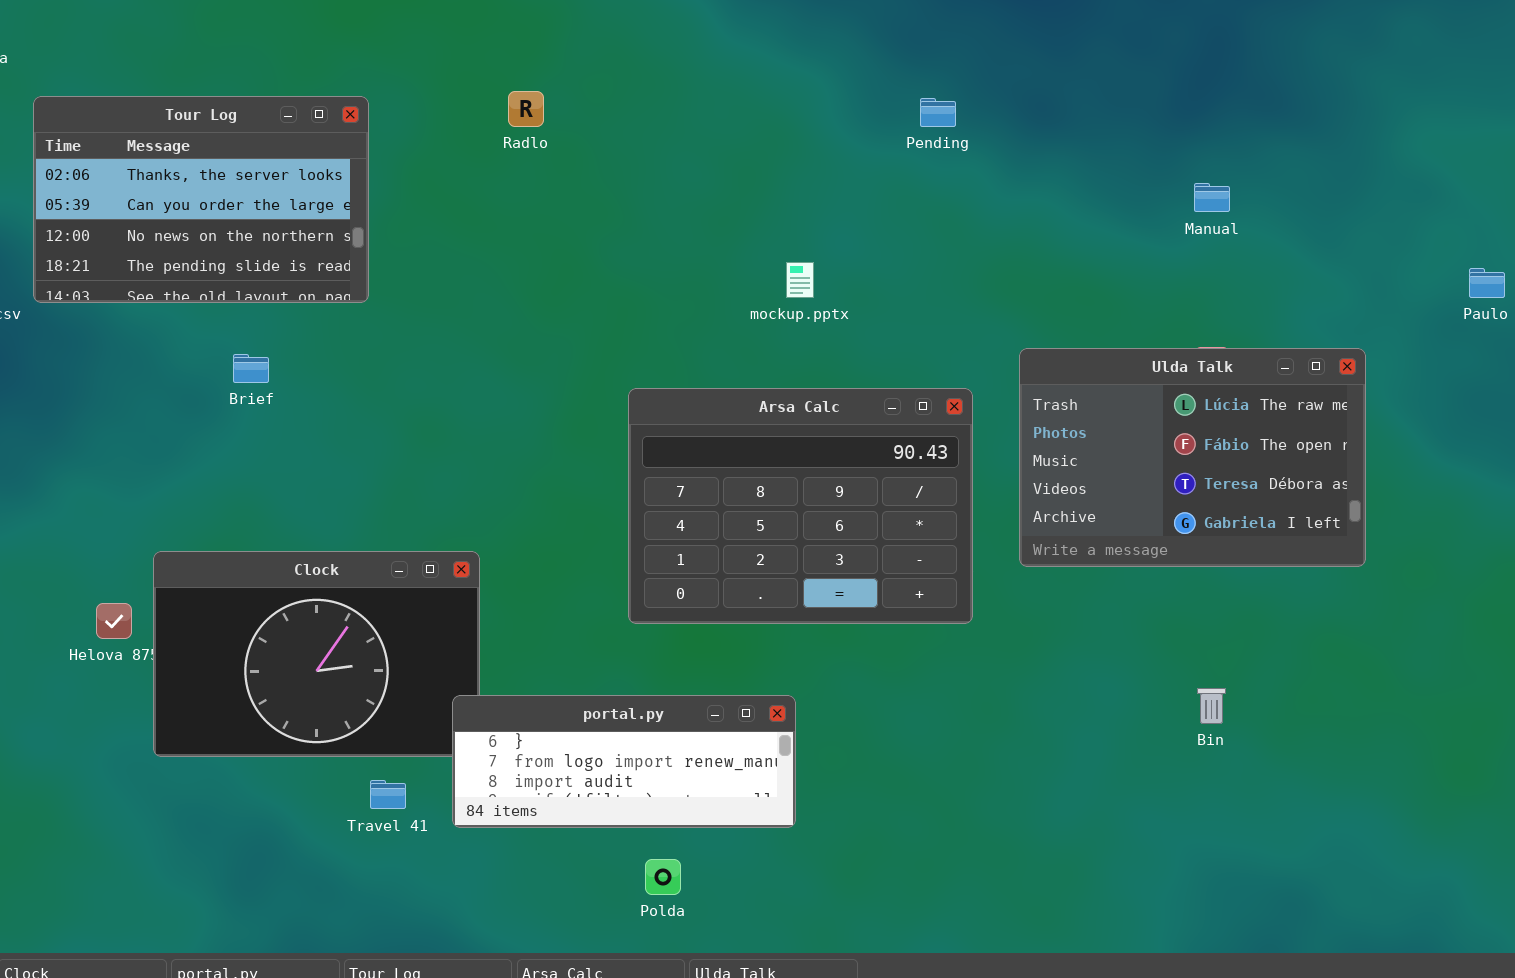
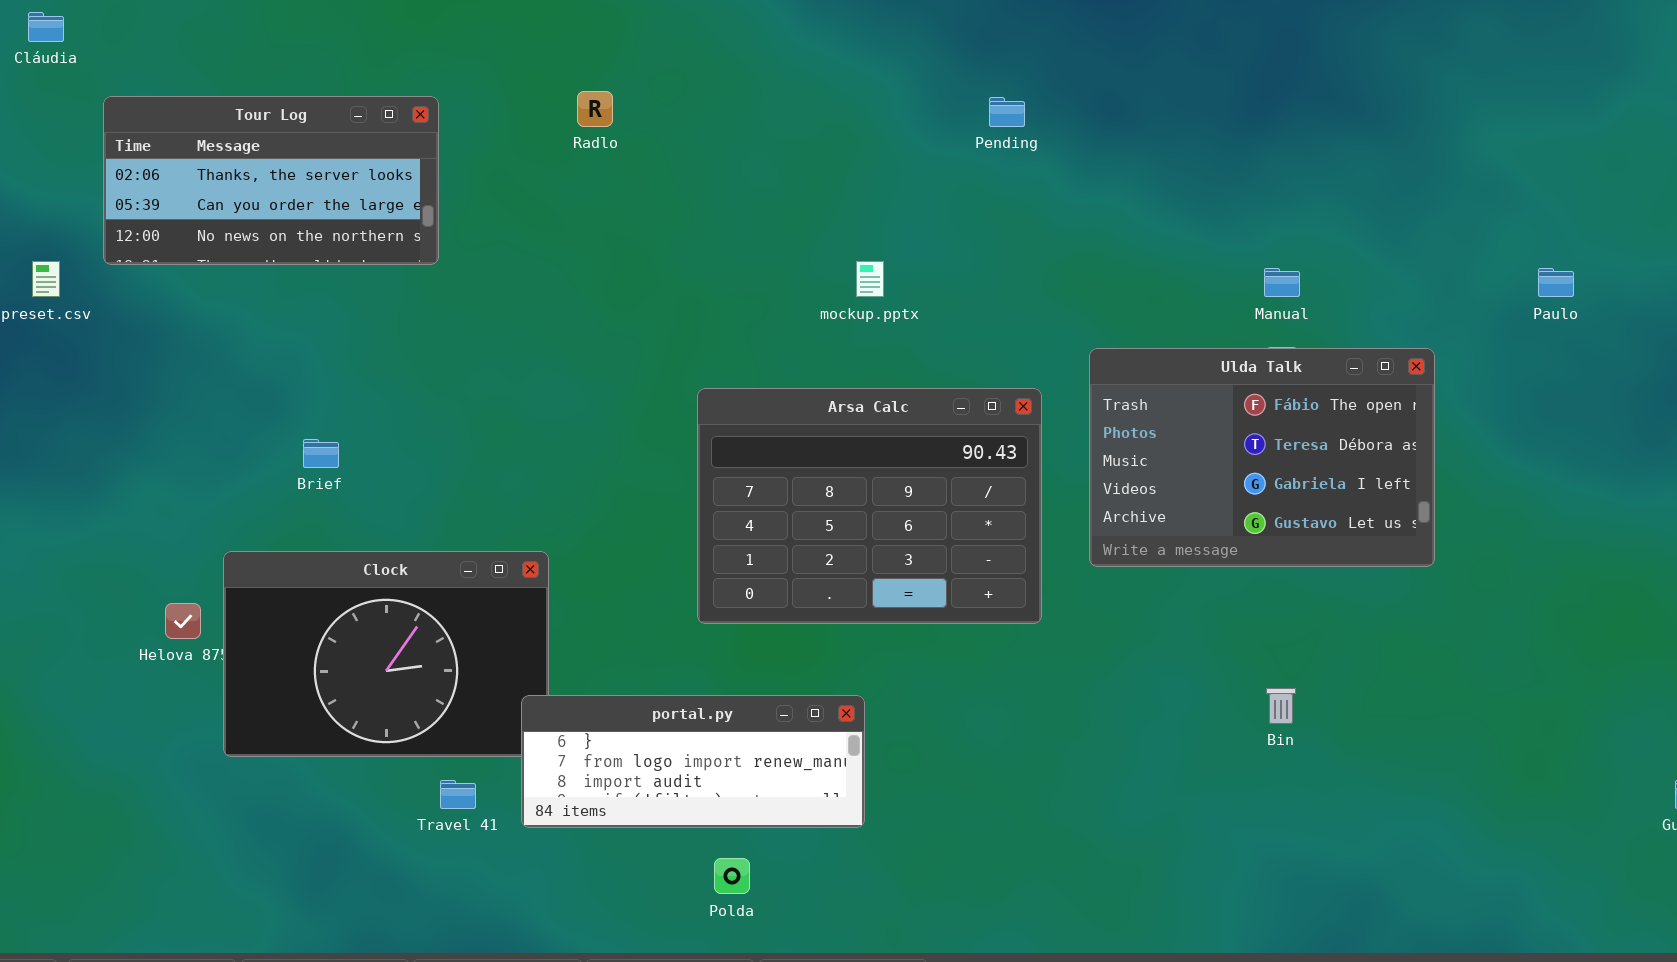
Tour Log: [33,96,369,303] -> [103,96,439,265], resized
Manual: [1194,183,1230,212] -> [1264,268,1300,297], moved
Ulda Talk: [1019,348,1366,567] -> [1089,348,1435,567], scrolled down 1 row
Brief: [233,354,269,383] -> [303,439,339,468], moved

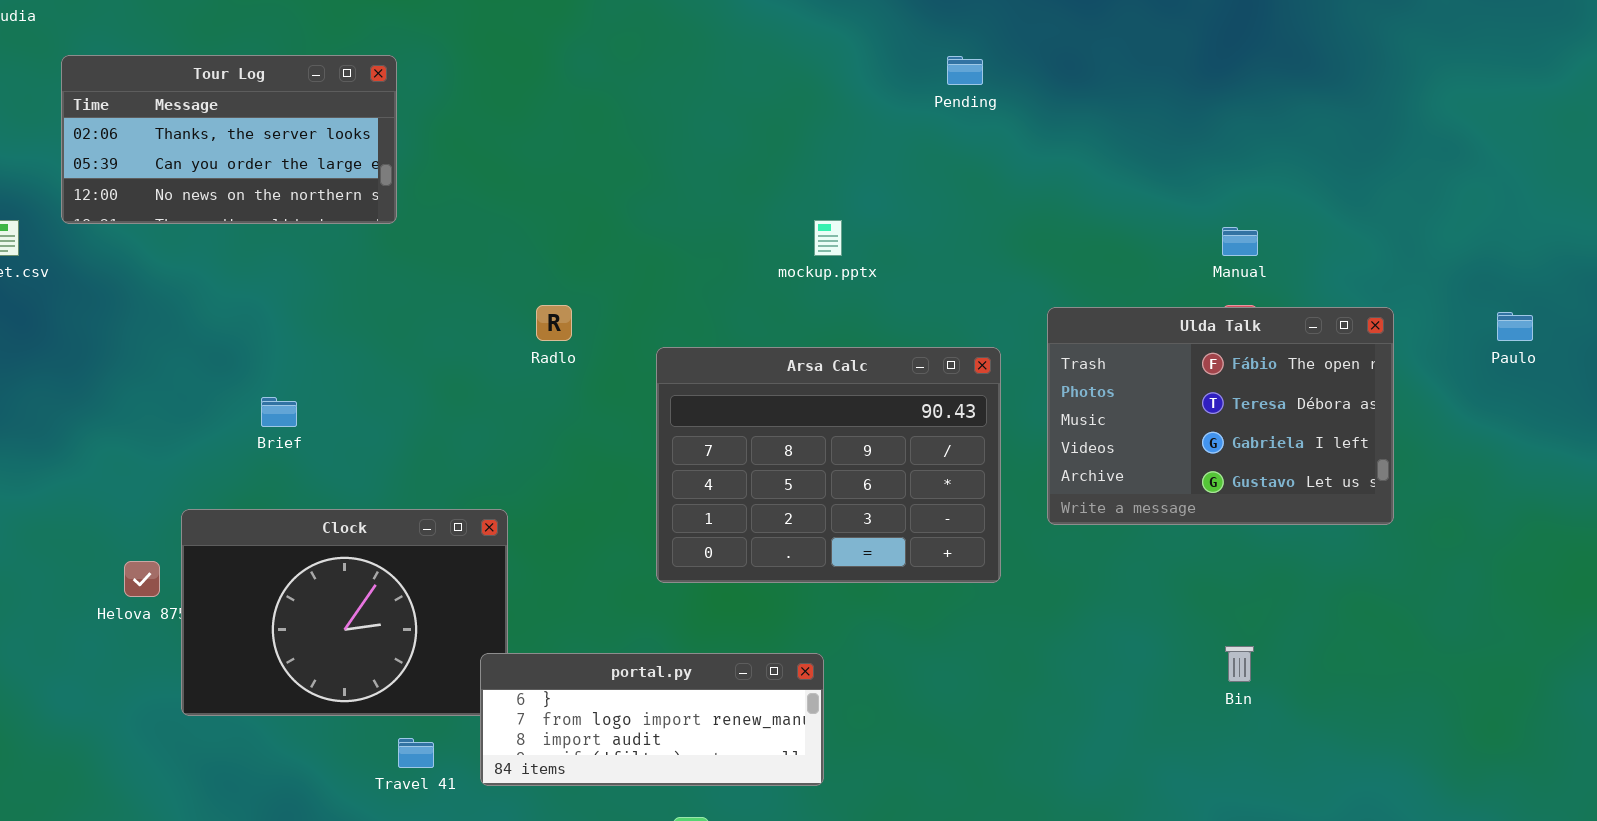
Radlo: [577,91,613,127] -> [536,305,572,341], moved
Paulo: [1538,268,1574,297] -> [1497,312,1533,341], moved

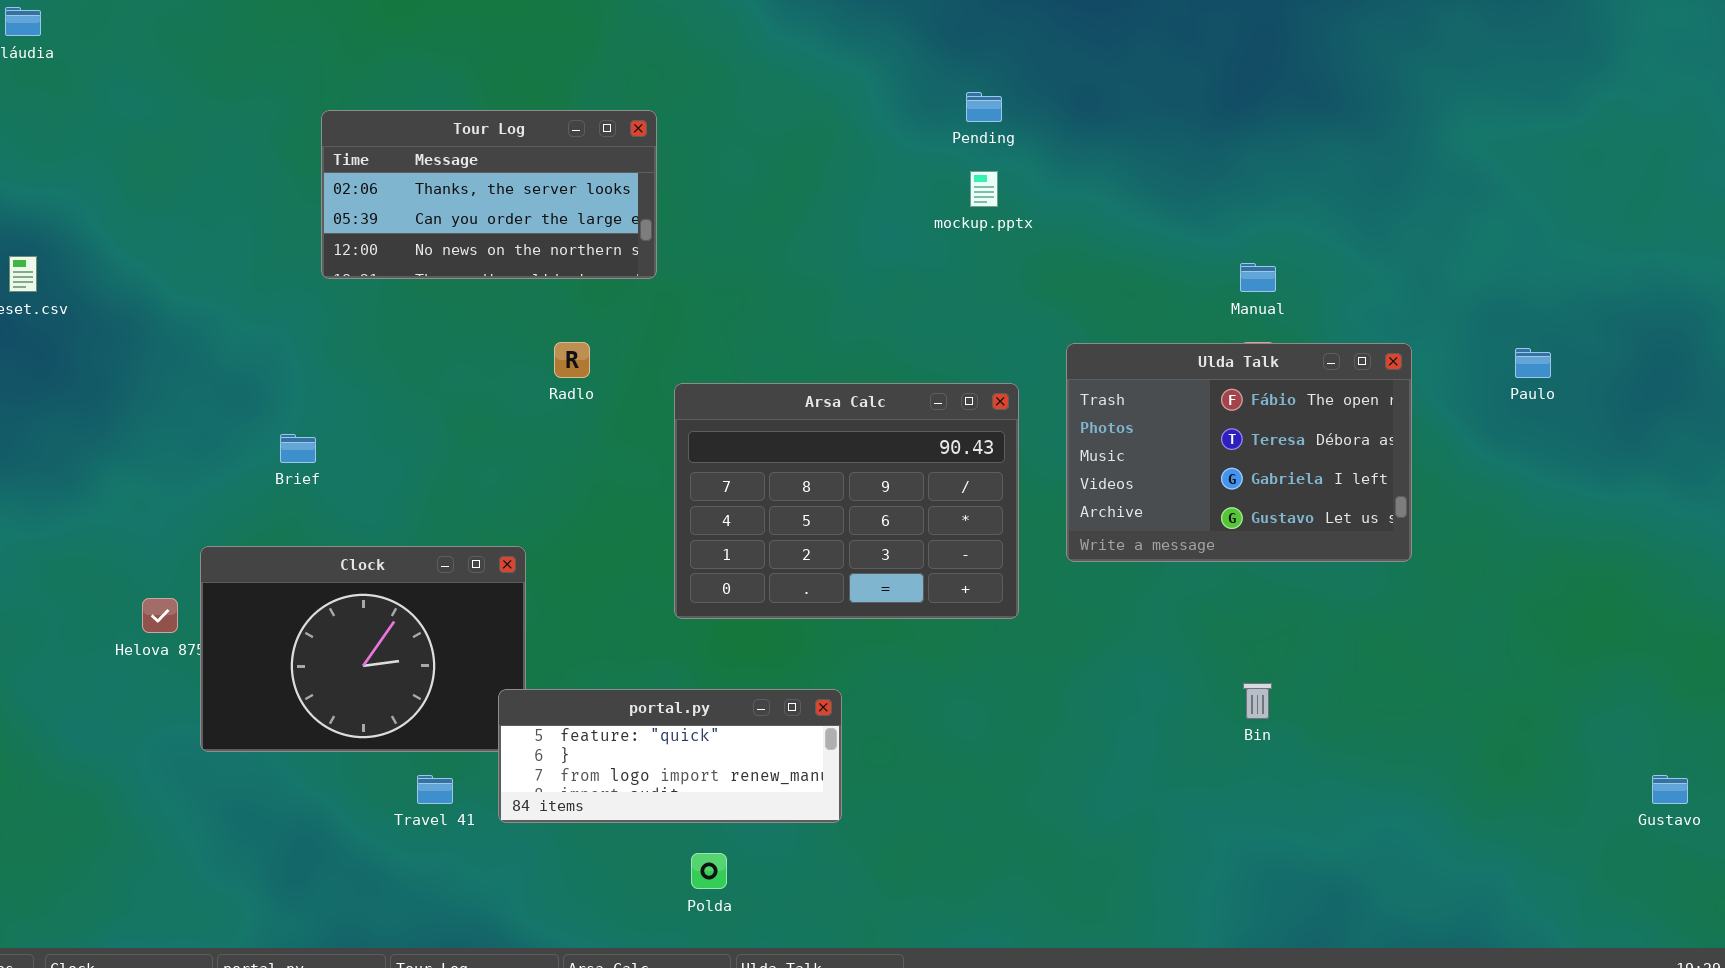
Tour Log: [61,55,397,224] -> [321,110,657,279], moved
mockup.pptx: [814,220,842,256] -> [970,171,998,207], moved
portal.py: [480,653,824,786] -> [498,689,842,823], scrolled up 1 row

